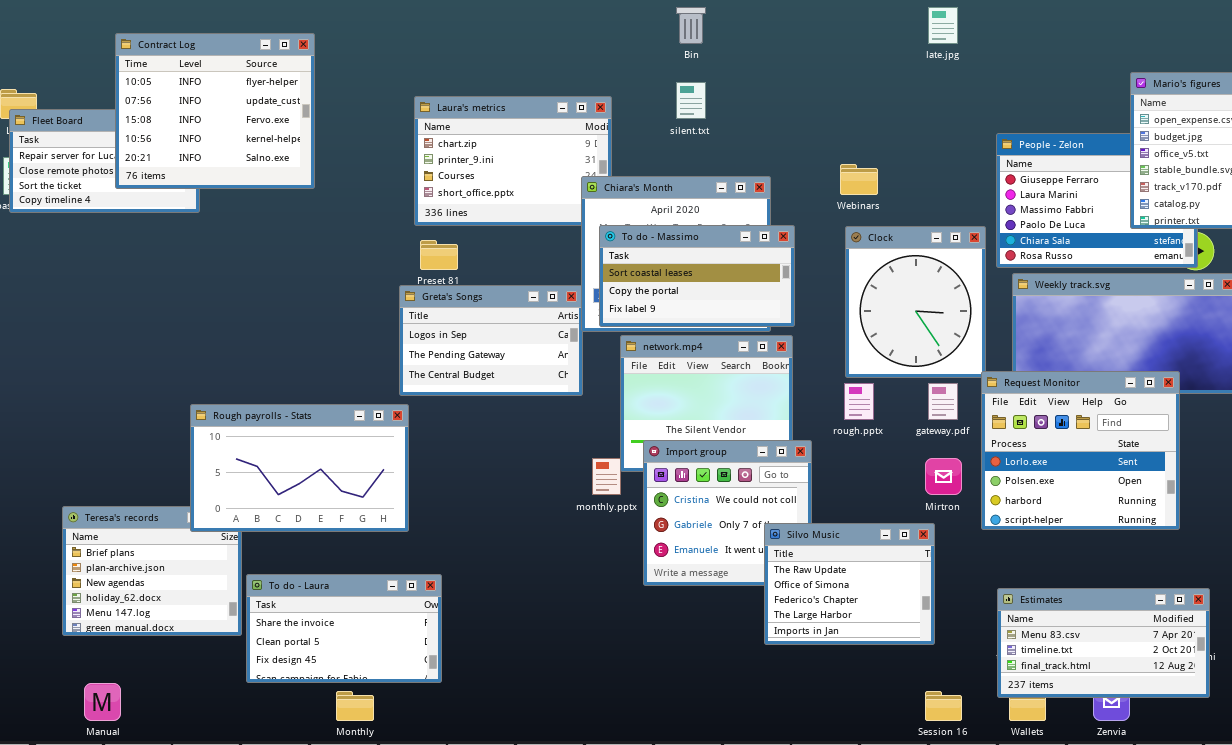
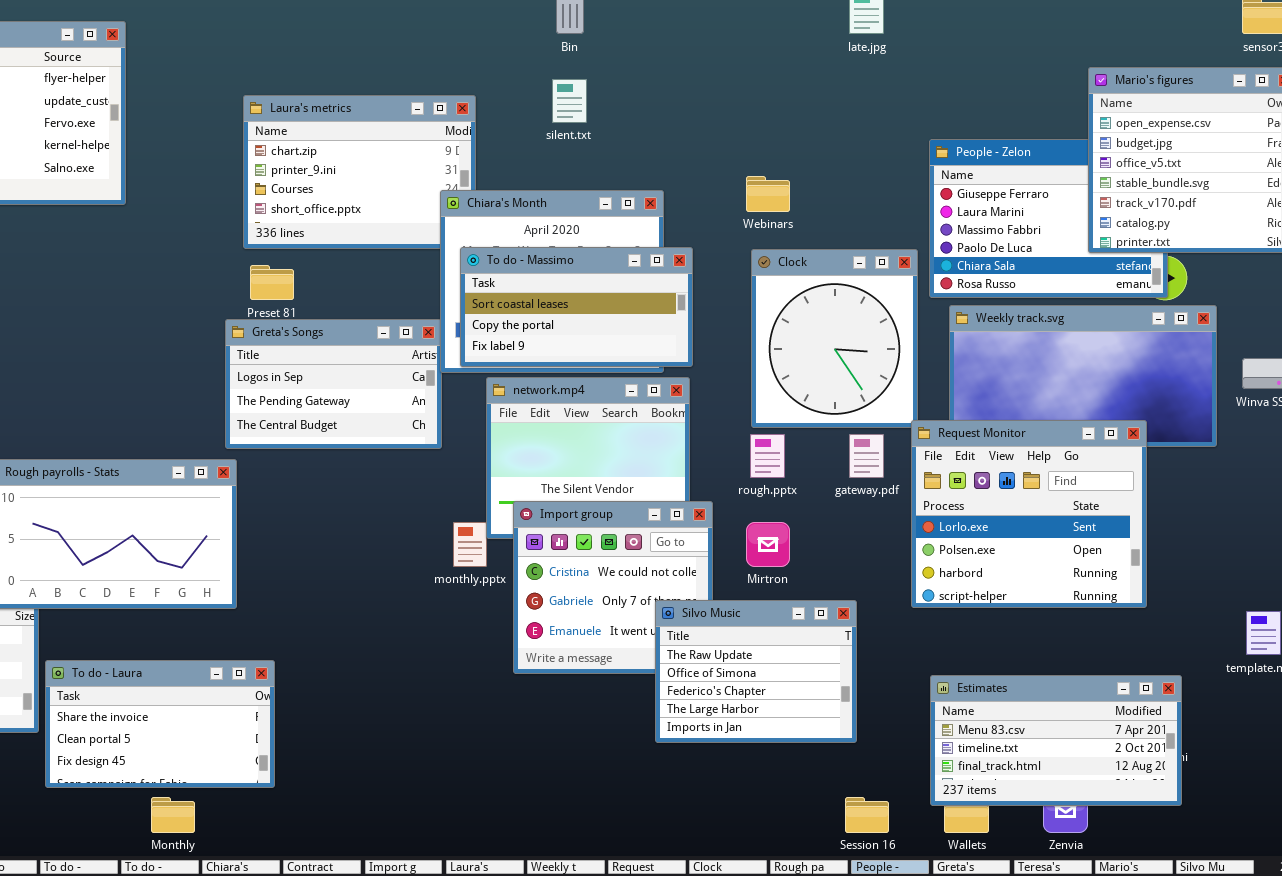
Mirtron: [925,458,962,495] -> [746,522,790,567], moved

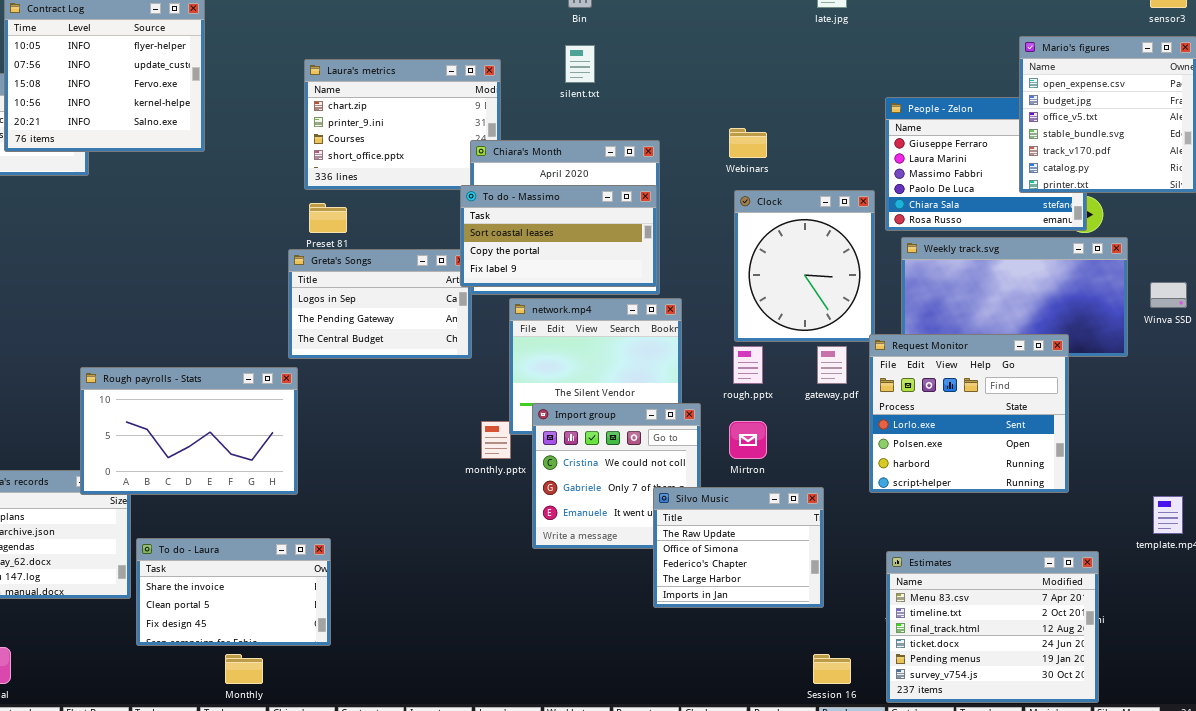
To do - Massimo: [460,247,693,367] -> [460,185,657,287], moved
Estimates: [930,675,1182,806] -> [886,551,1099,703], resized

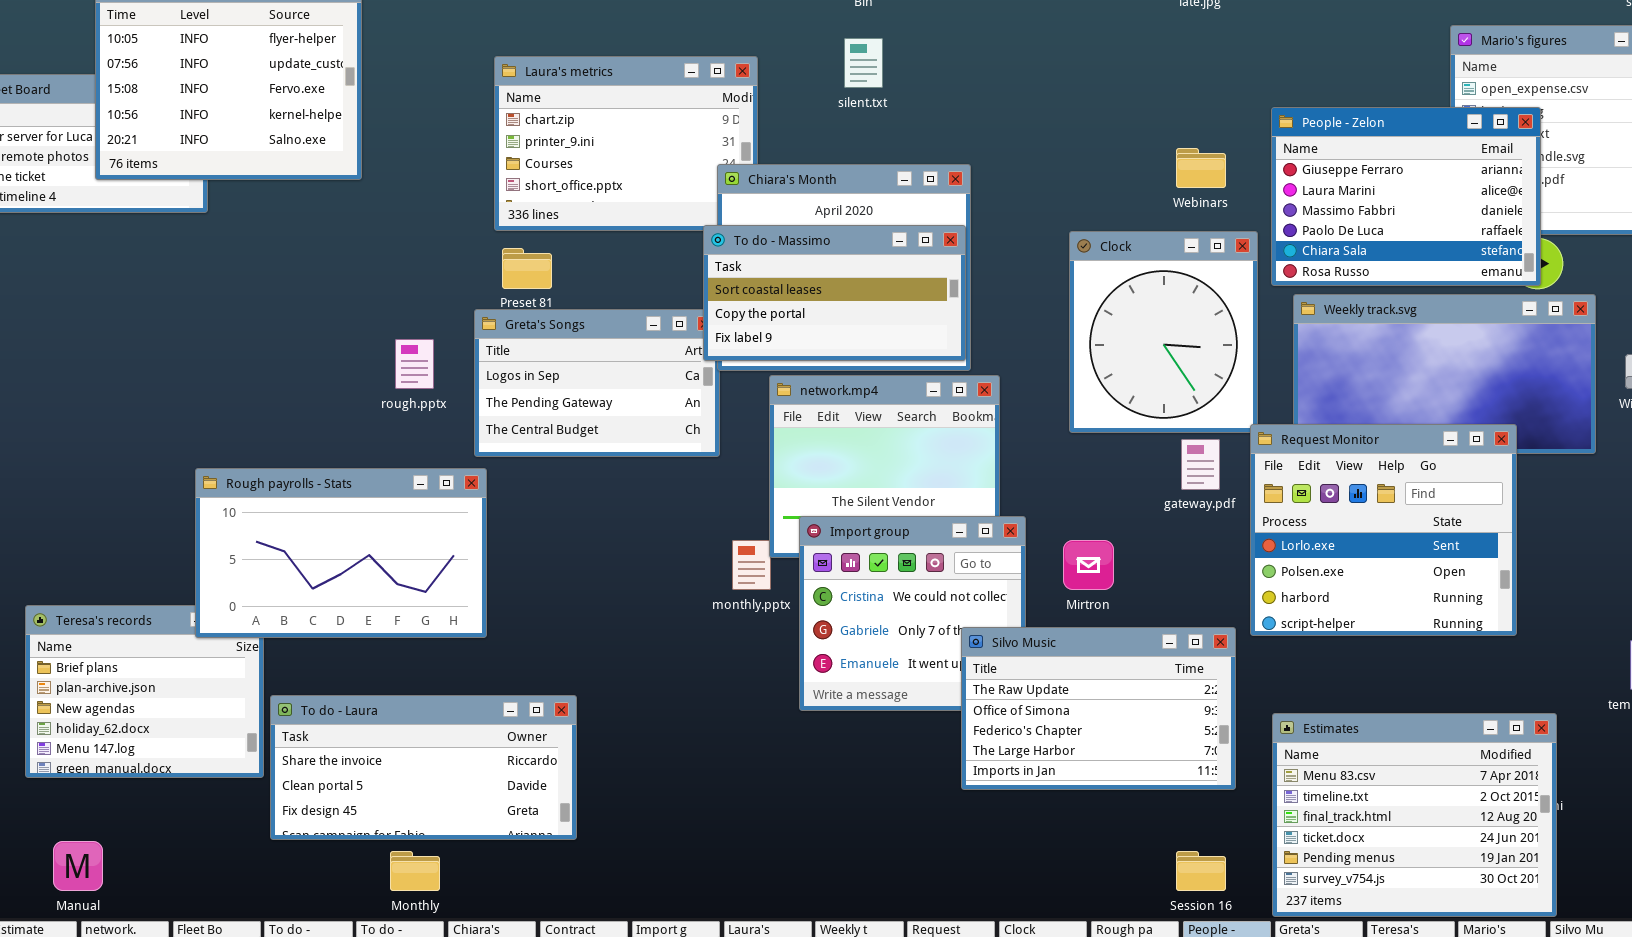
People - Zelon: [885,97,1087,231] -> [1271,107,1541,286], raised
Webinars: [729,128,767,158] -> [1176,148,1226,188], moved
rough.pptx: [733,346,763,384] -> [395,339,434,389], moved
Silvo Music: [653,487,824,608] -> [961,627,1236,790], resized
To do - Laura: [136,538,331,646] -> [270,695,577,840], resized

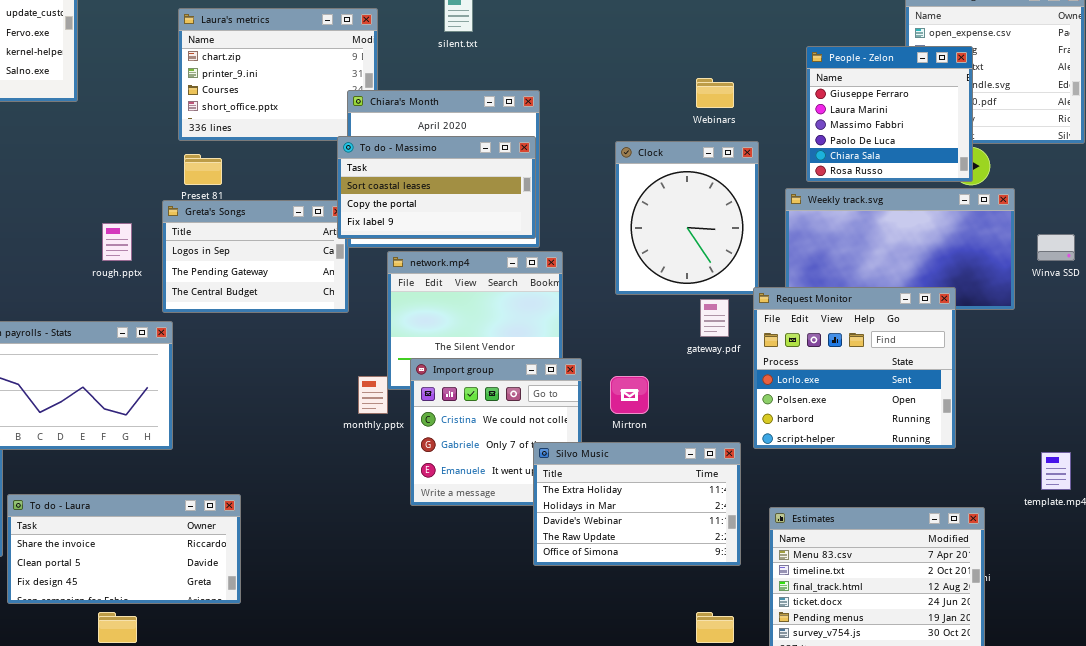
People - Zelon: [1271,107,1541,286] -> [806,46,973,182], resized
Silvo Music: [961,627,1236,790] -> [533,442,741,566], scrolled up 3 rows

